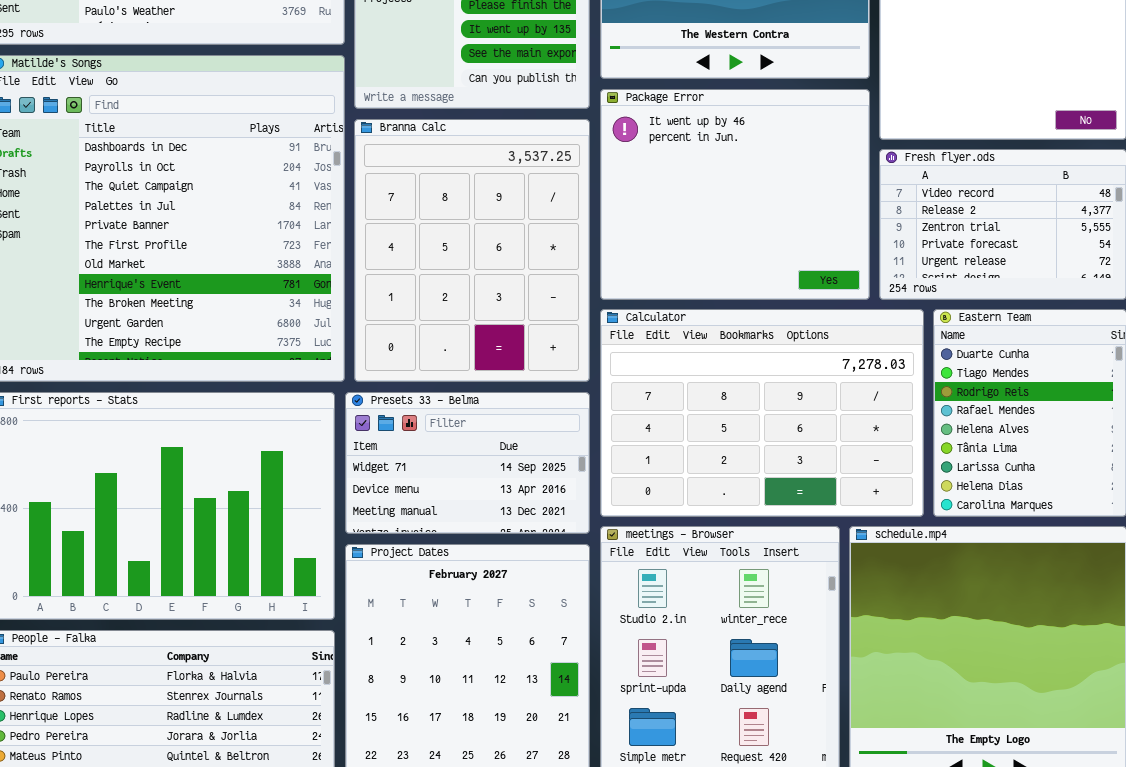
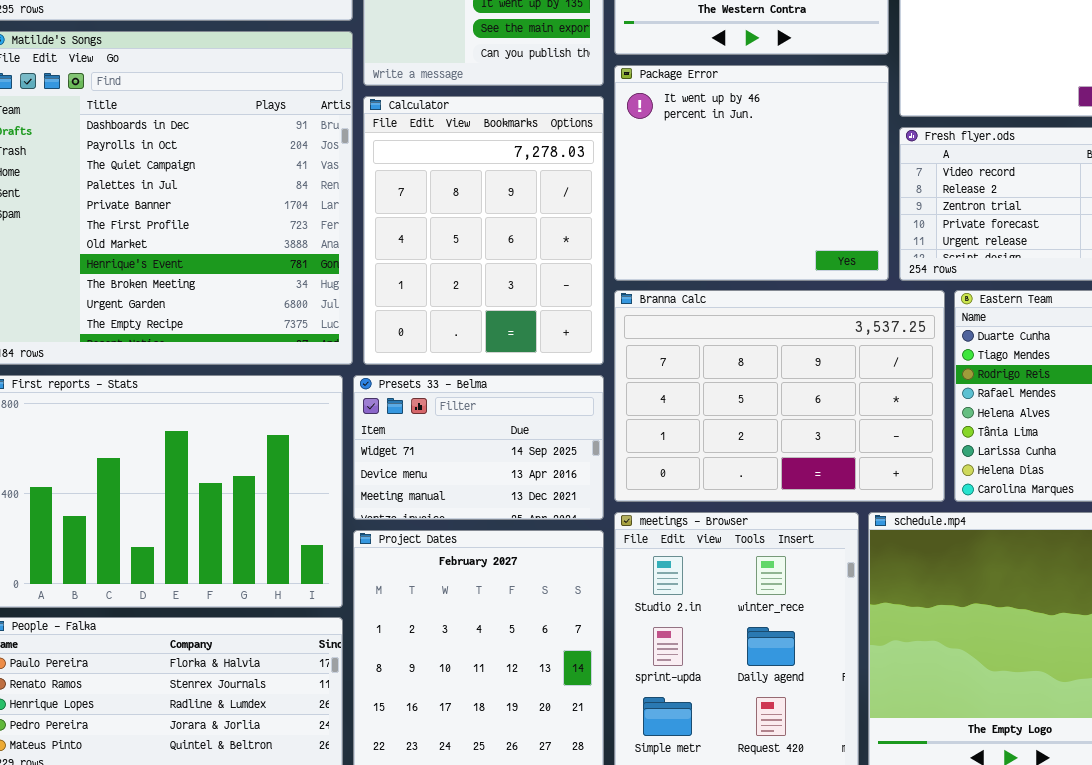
Branna Calc: [354,119,590,382] -> [614,290,945,502], moved, resized
Calculator: [600,309,924,517] -> [363,96,604,365], moved, resized

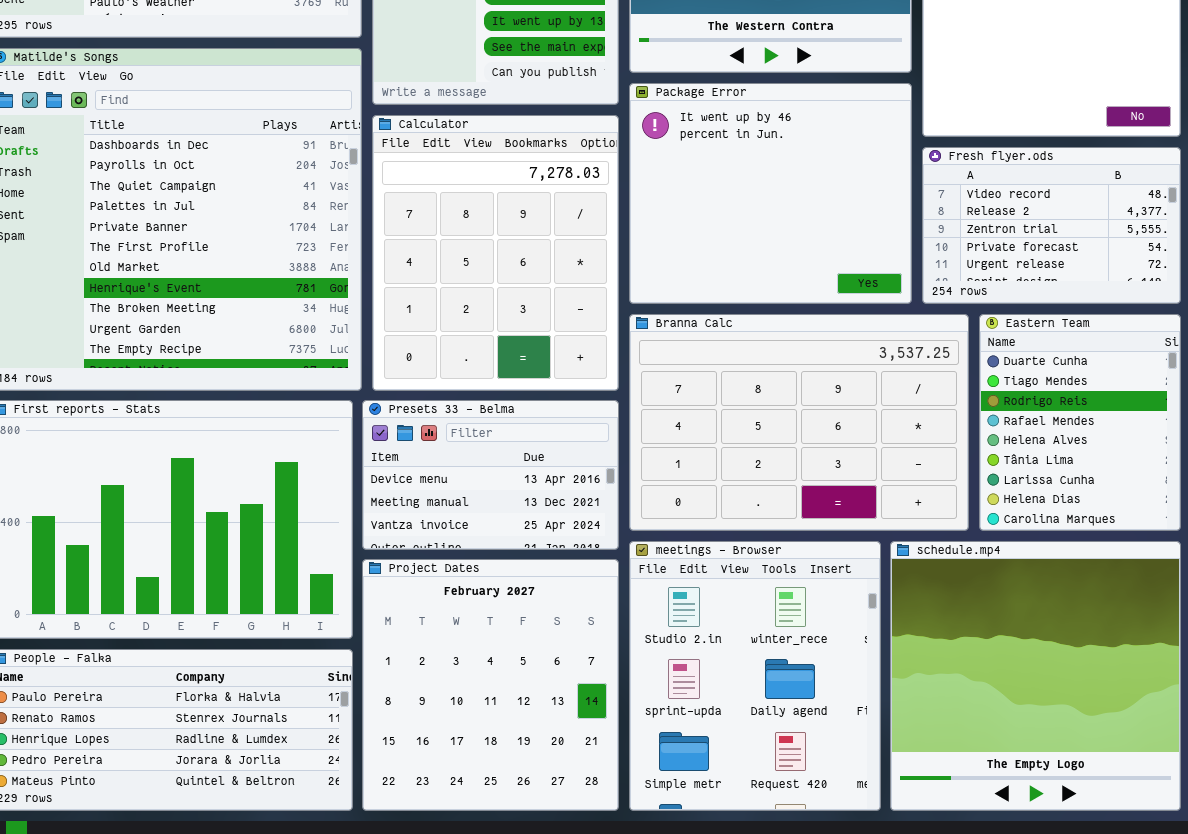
Presets 33 - Belma: [353,375,604,520] -> [362,400,619,550], scrolled down 1 row

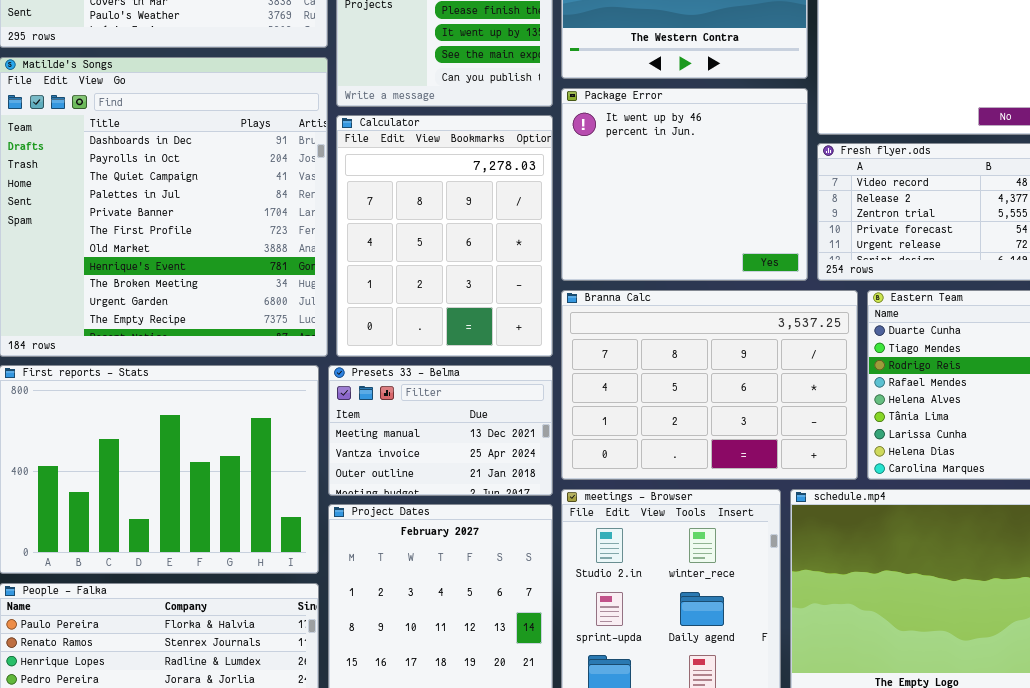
Presets 33 - Belma: [362,400,619,550] -> [328,365,553,496], scrolled down 1 row

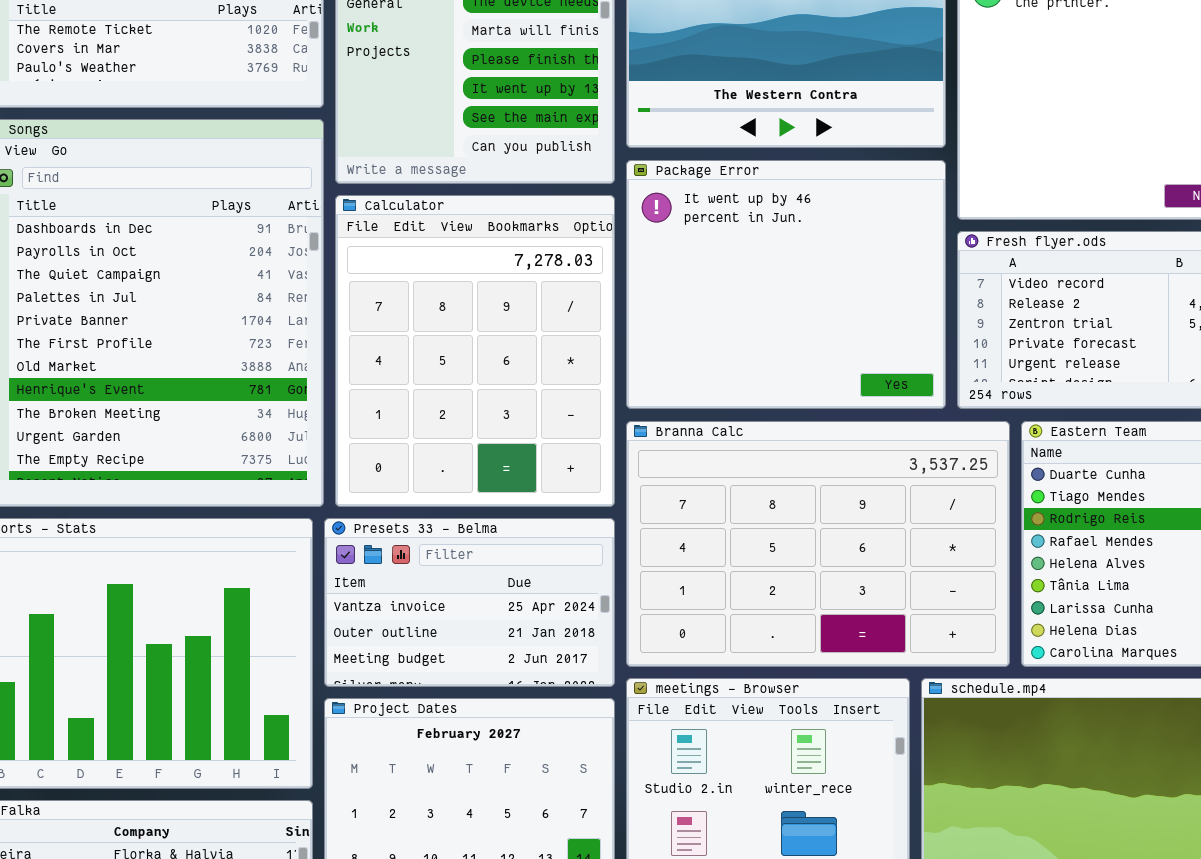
Presets 33 - Belma: [328,365,553,496] -> [324,518,615,687], scrolled down 1 row

